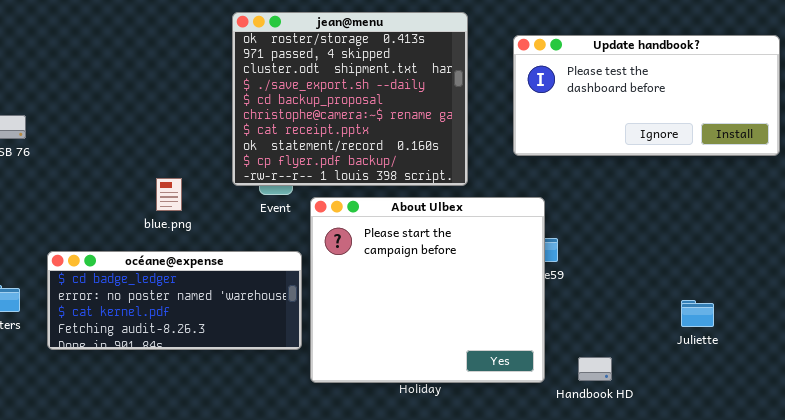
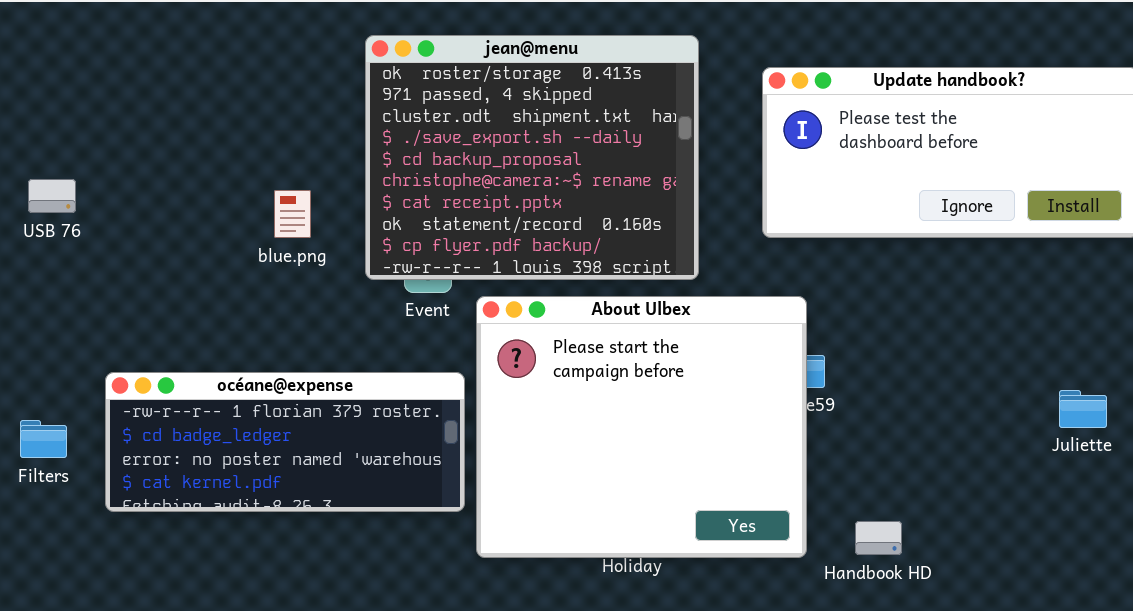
blue.png: [156,178,182,211] -> [274,190,311,238], moved
océane@expense: [47,251,302,350] -> [105,372,465,512], scrolled up 1 row
Juliette: [681,300,714,327] -> [1059,390,1107,428], moved

